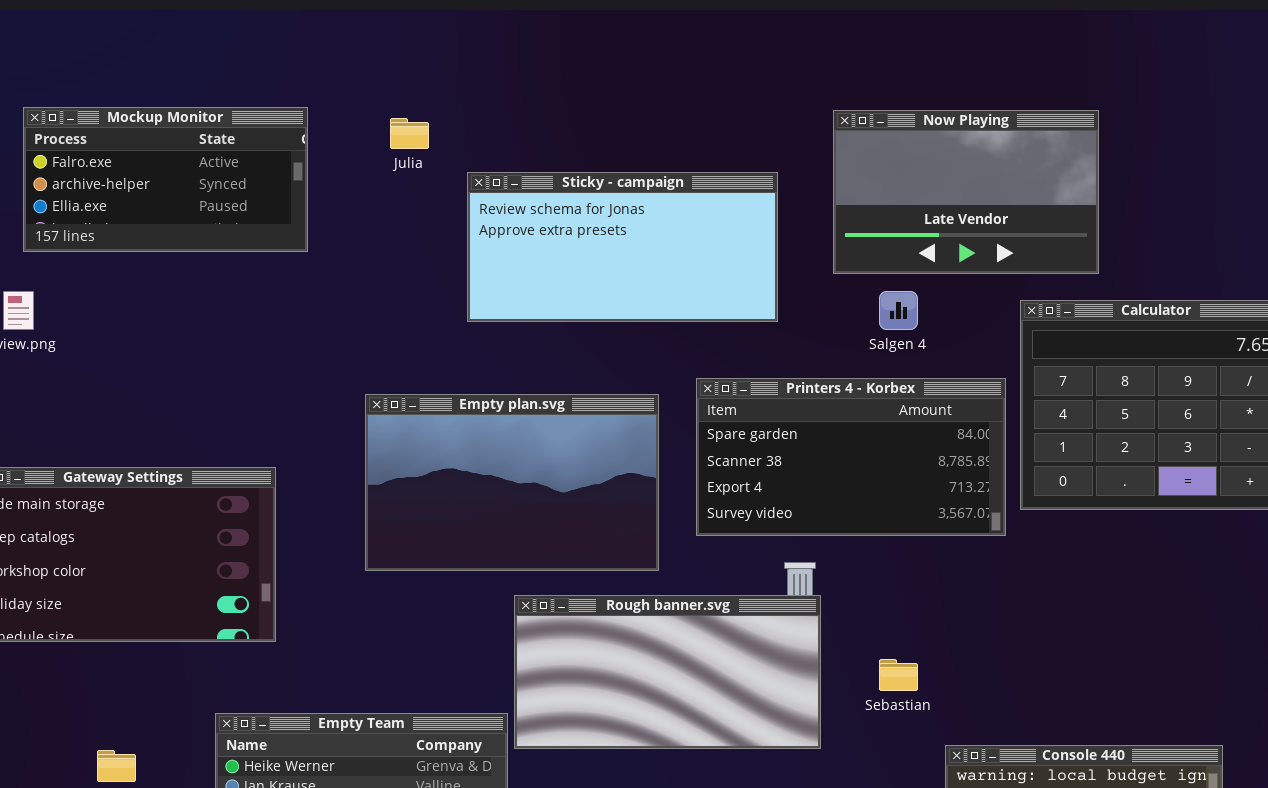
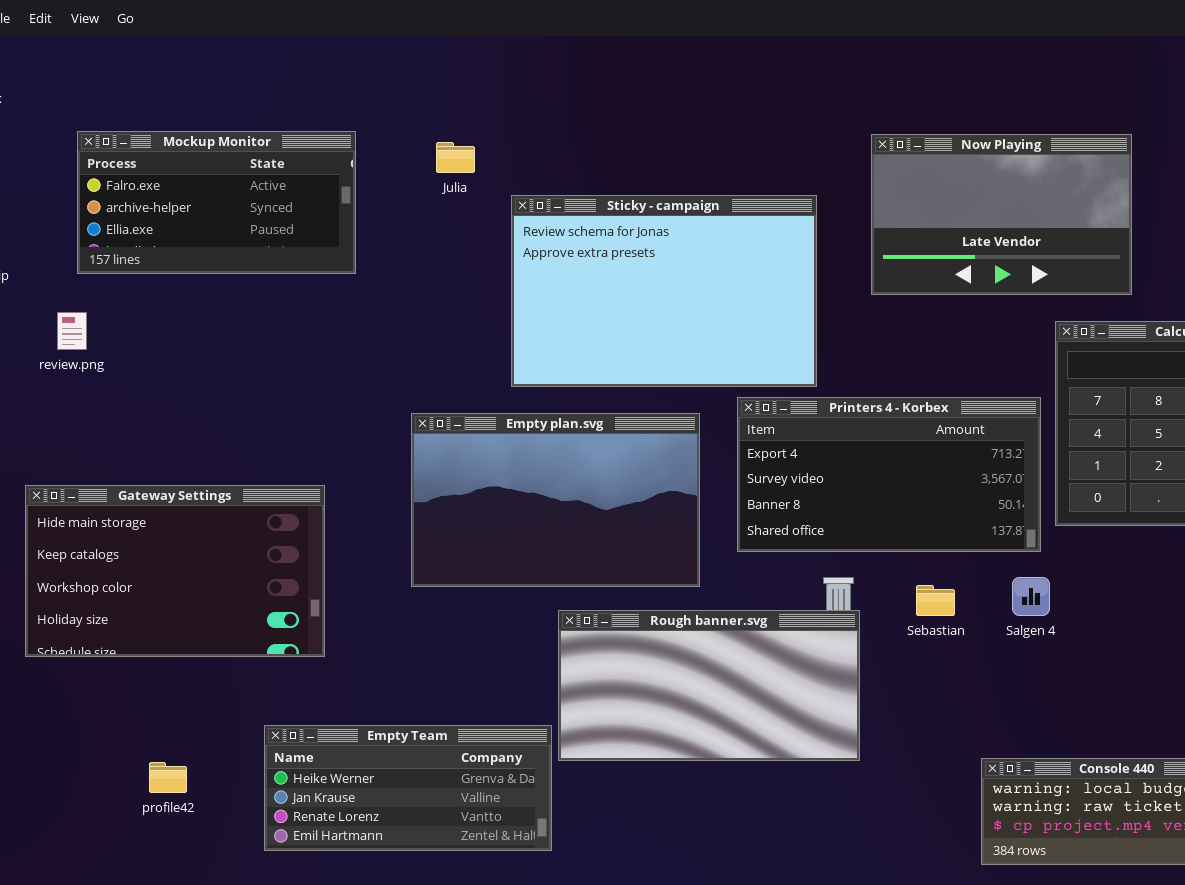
Sticky - campaign: [467,172,778,322] -> [511,195,817,387], resized
Salgen 4: [879,291,918,330] -> [1012,577,1050,616], moved
Printers 4 - Korbex: [696,378,1006,536] -> [737,397,1041,552], scrolled down 2 rows
Sebastian: [879,659,918,691] -> [916,585,955,616], moved

